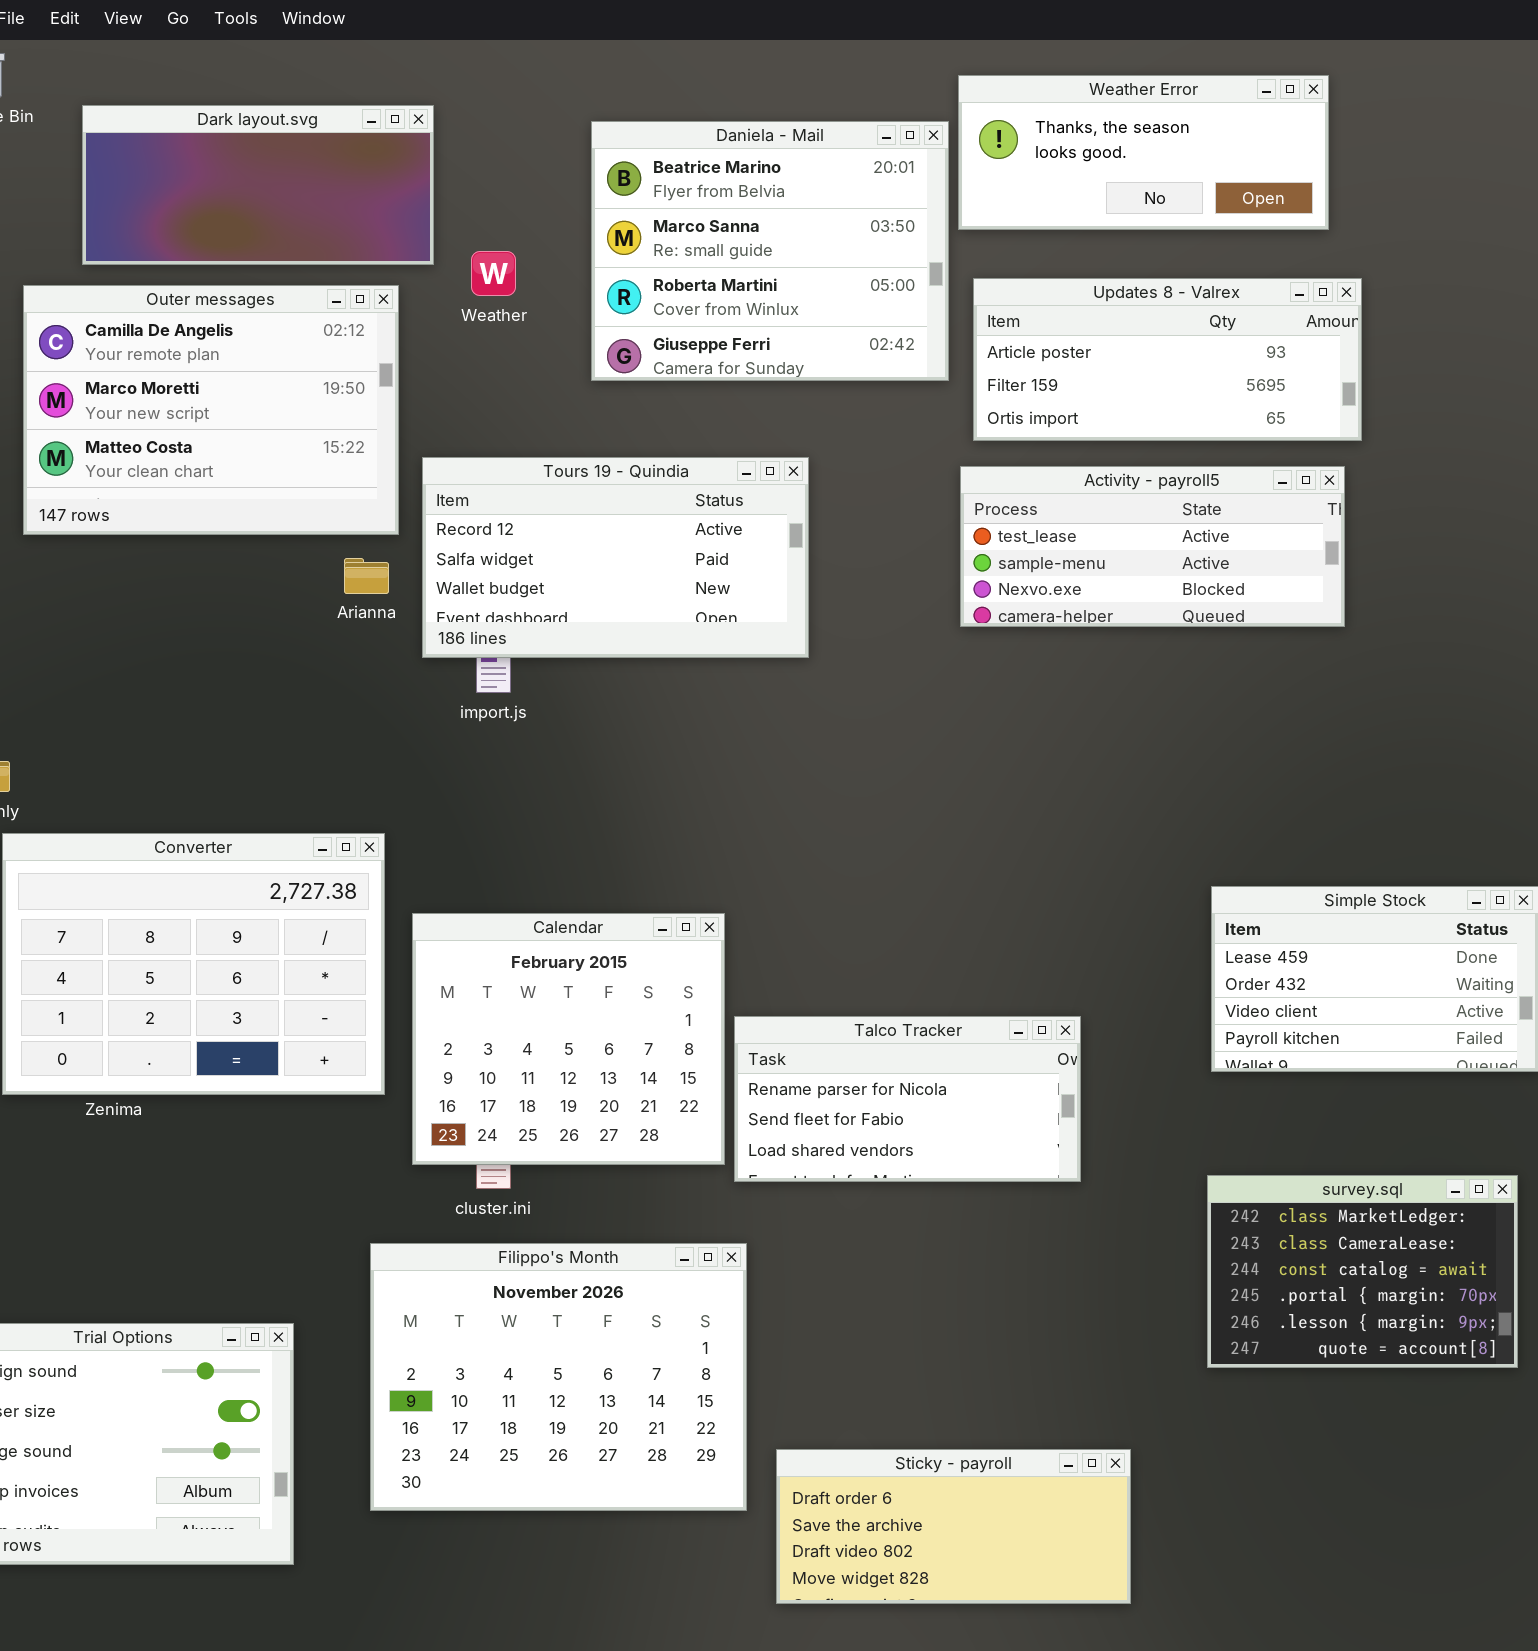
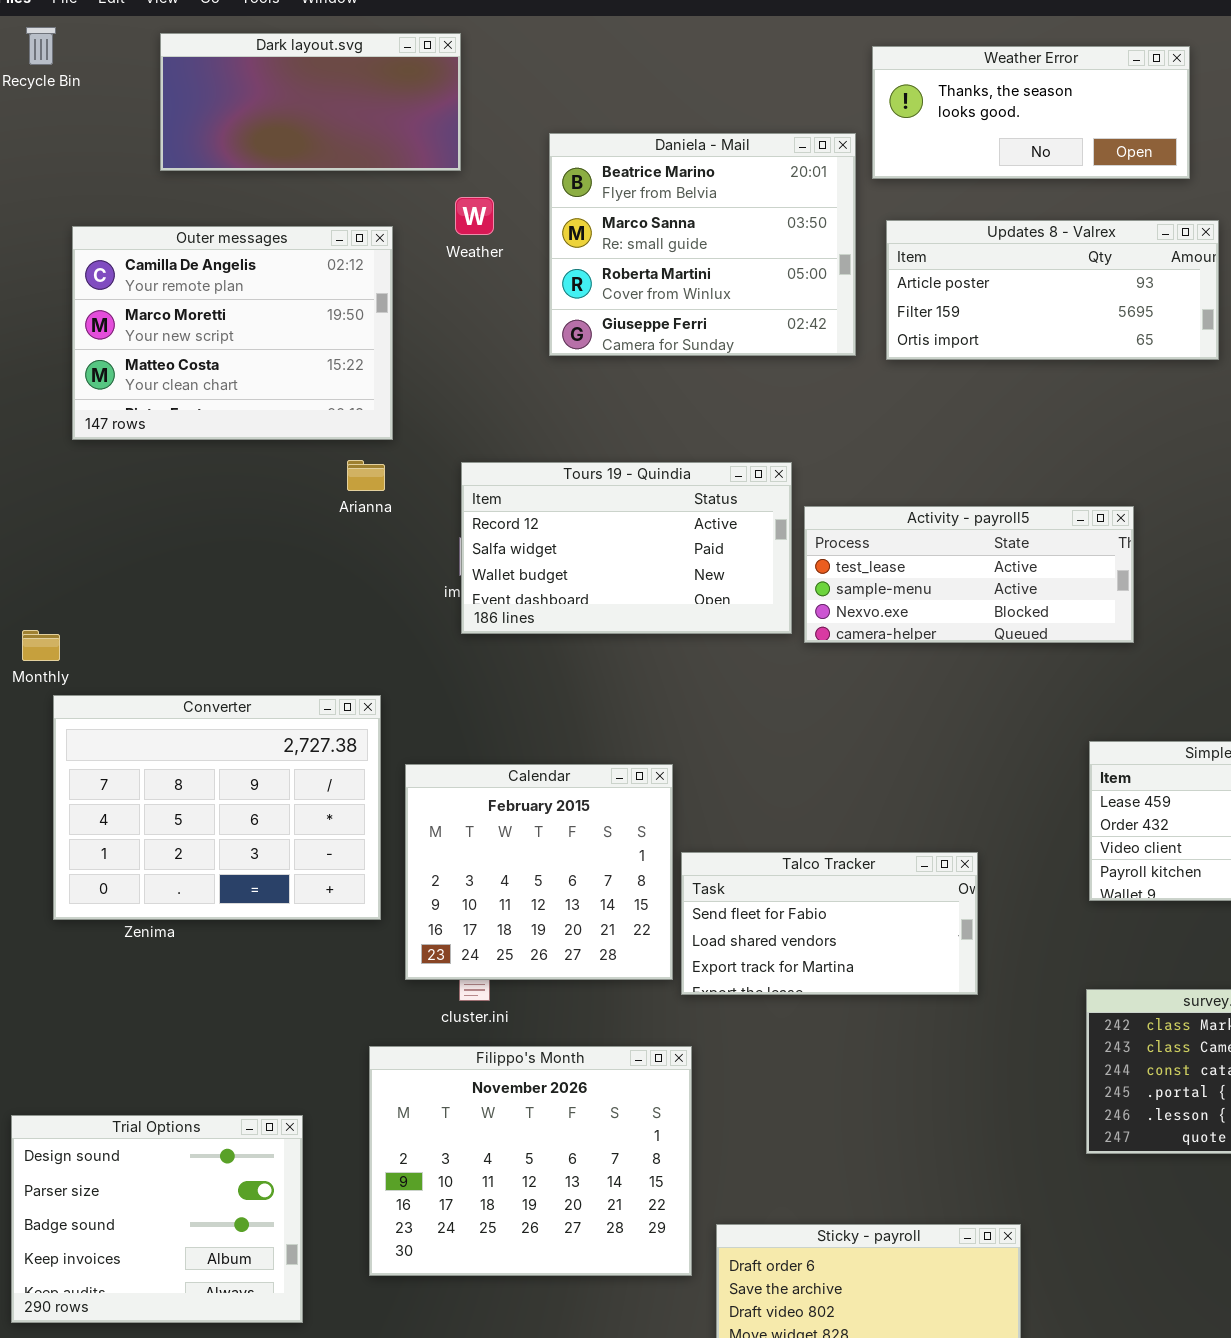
Dark layout.svg: [82,105,434,265] -> [160,33,461,171], moved
Daniela - Mail: [591,121,949,381] -> [549,133,856,356], moved
Tours 19 - Quindia: [422,457,809,658] -> [461,462,792,634], moved
Activity - payroll5: [960,466,1345,627] -> [804,506,1134,643], moved
Talco Tracker: [734,1016,1081,1182] -> [681,852,978,995], scrolled down 1 row

